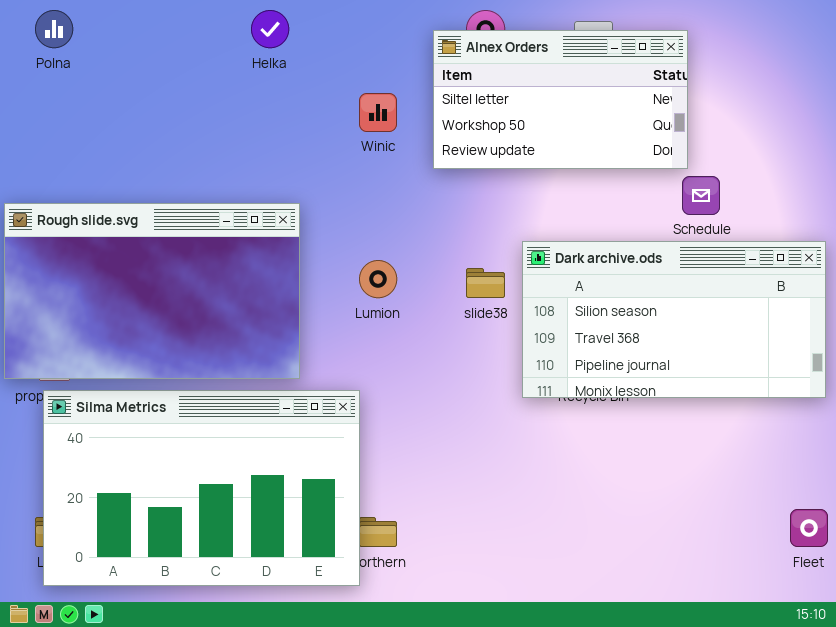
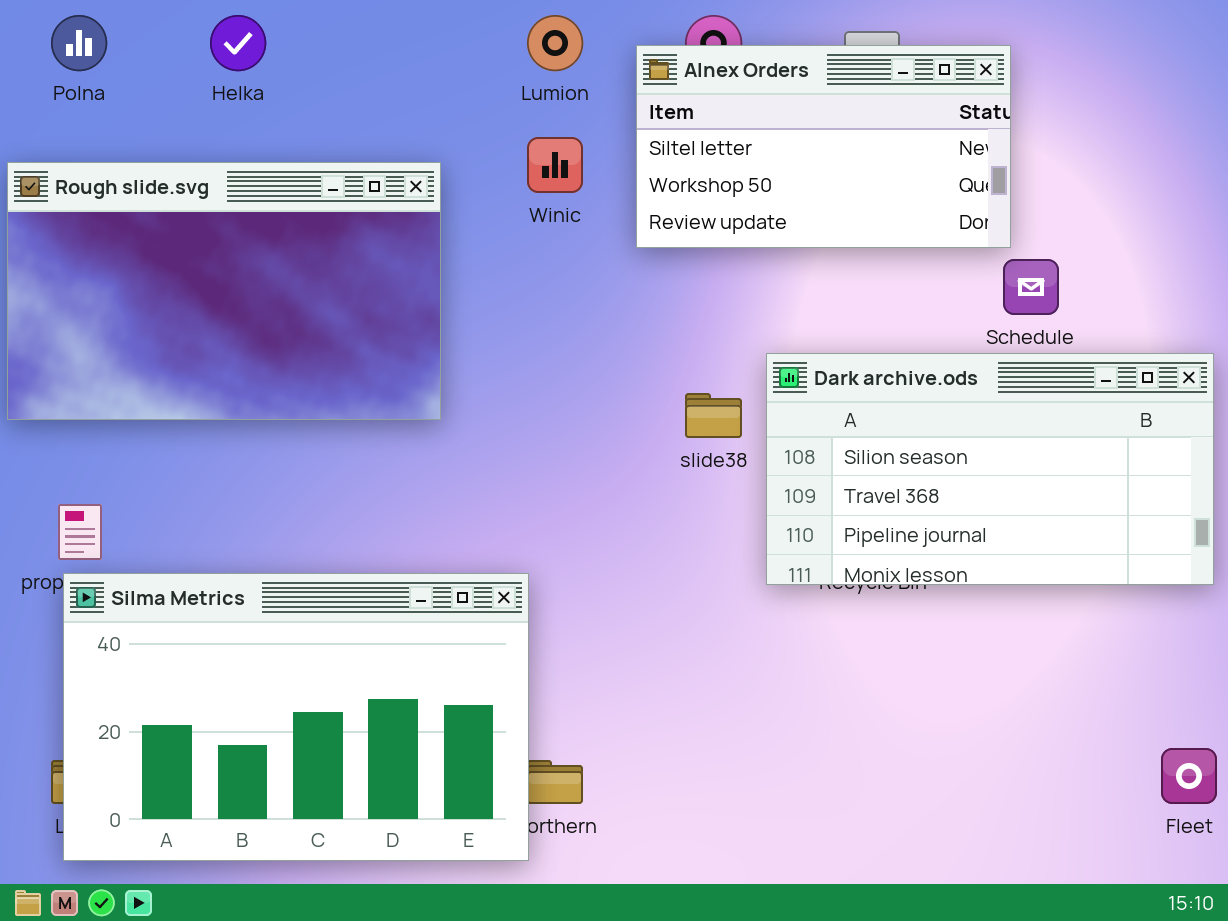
Helka: [251,10,289,48] -> [210,15,266,71], moved
Rough slide.svg: [4,203,300,379] -> [7,162,441,420], moved
Lumion: [359,260,397,298] -> [527,15,583,71], moved

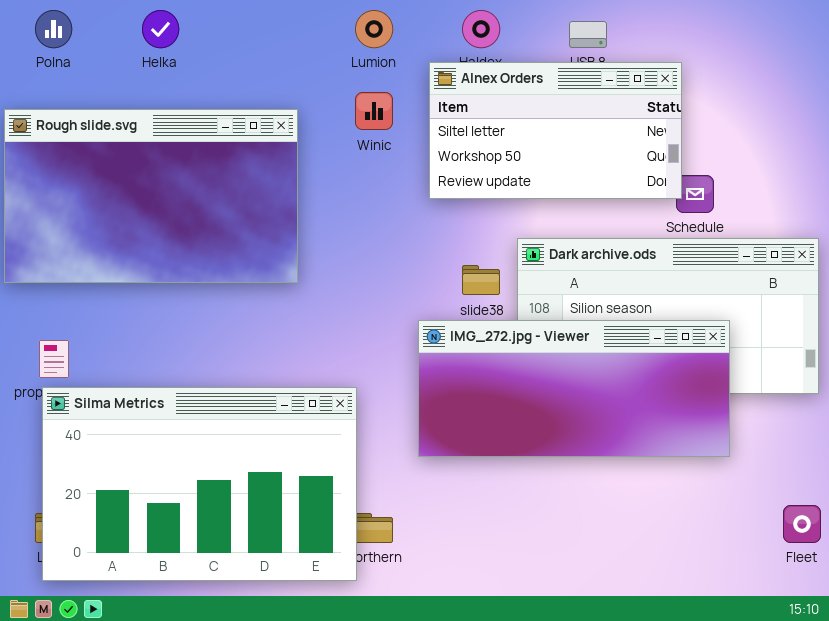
Alnex Orders: [636,45,1011,248] -> [429,62,682,199], moved
IMG_272.jpg - Viewer: none -> [418,320,730,457], opened

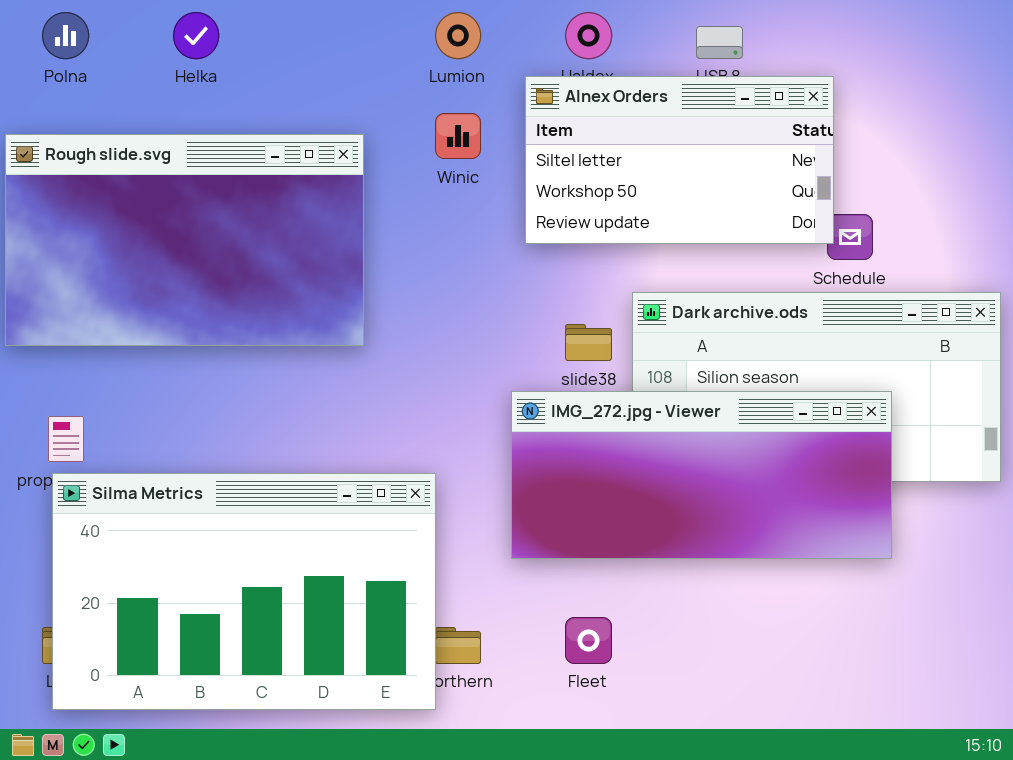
Fleet: [783,505,821,543] -> [565,617,612,664], moved

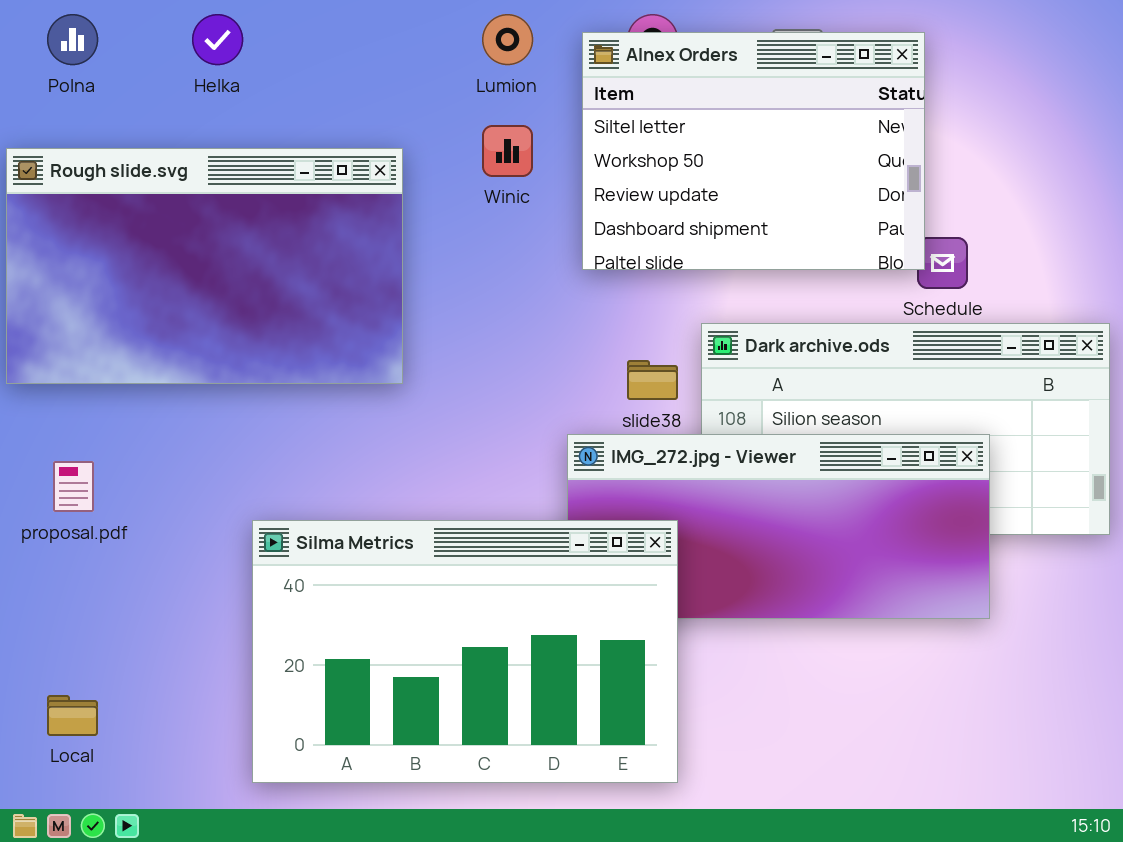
Alnex Orders: [525,76,834,244] -> [582,32,925,270], resized
Silma Metrics: [52,473,436,710] -> [252,520,678,783], moved

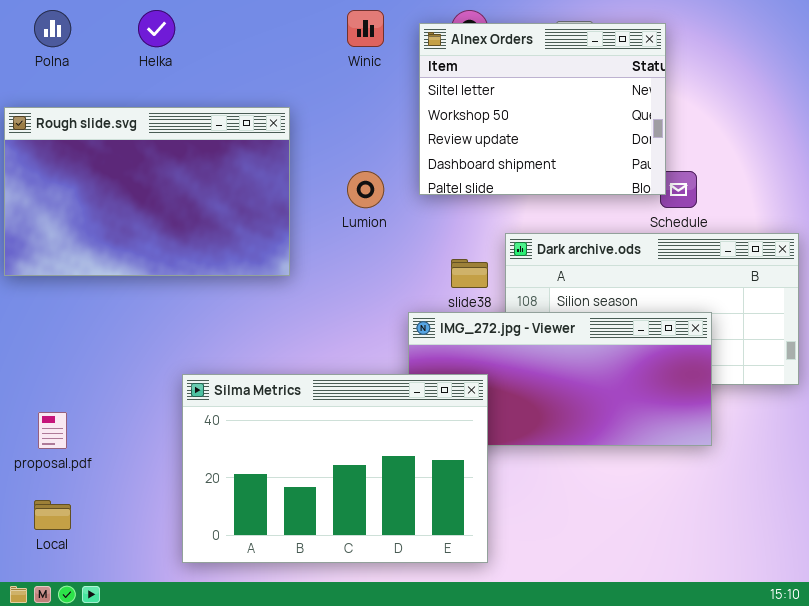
Lumion: [482,14,533,65] -> [347,171,384,208], moved
Winic: [482,125,533,177] -> [347,10,384,47], moved
proposal.pdf: [53,461,94,512] -> [38,412,67,449], moved

